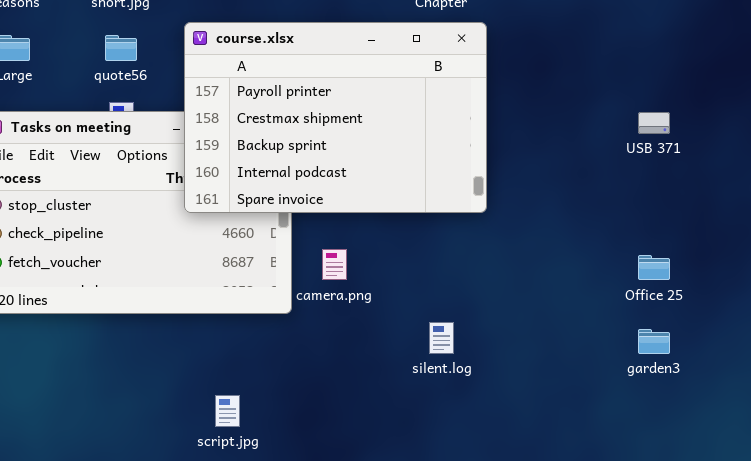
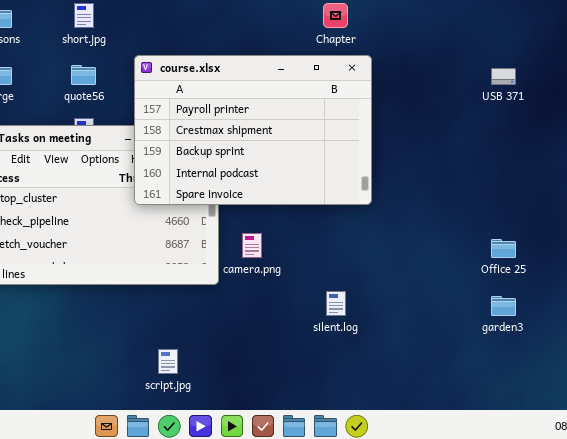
USB 371: [638,112,670,134] -> [491,68,516,85], moved

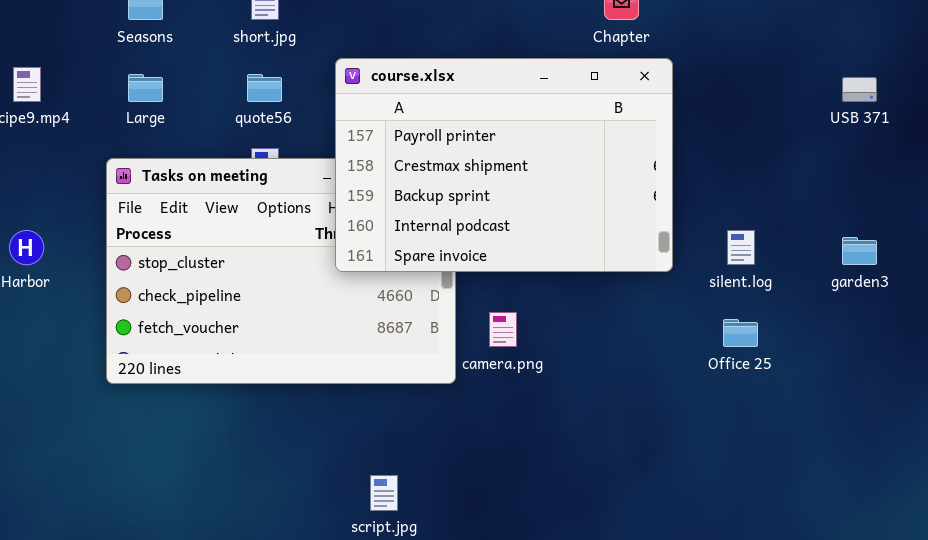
Office 25: [491,239,516,258] -> [723,319,758,347], moved
silent.log: [326,291,346,316] -> [727,230,755,265], moved
garden3: [491,296,516,316] -> [842,237,877,265], moved

